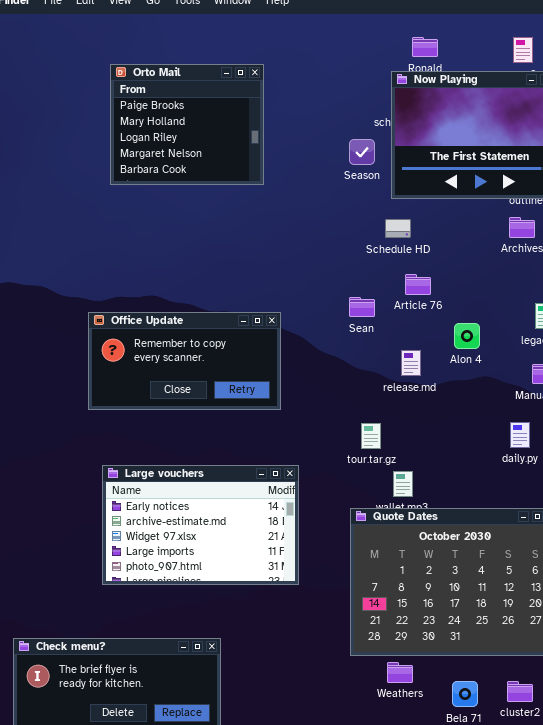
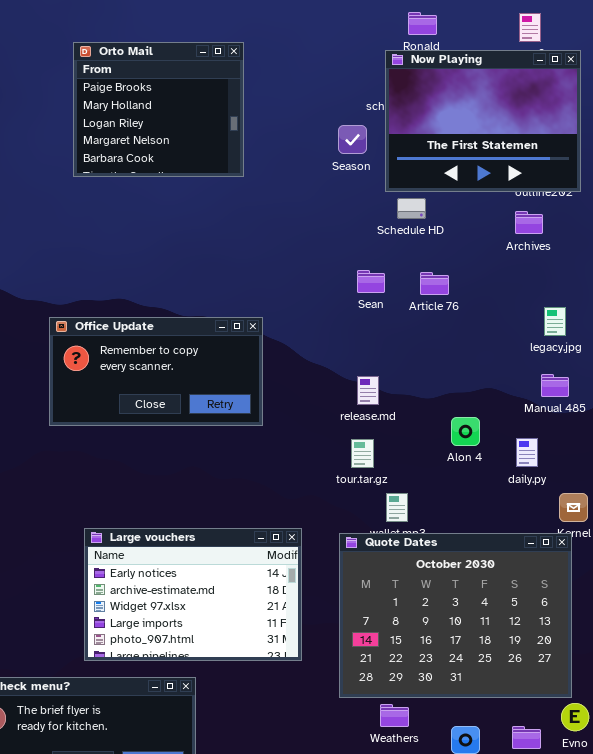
Schedule HD: [385,219,411,238] -> [397,198,426,219], moved
Article 76: [405,274,431,295] -> [420,272,449,295], moved
Sean: [349,297,375,317] -> [357,270,385,293], moved
Alon 4: [454,323,480,349] -> [451,417,480,446], moved
release.md: [401,350,421,376] -> [357,376,379,405], moved
Large vouchers: [102,465,299,585] -> [84,528,302,661], moved

